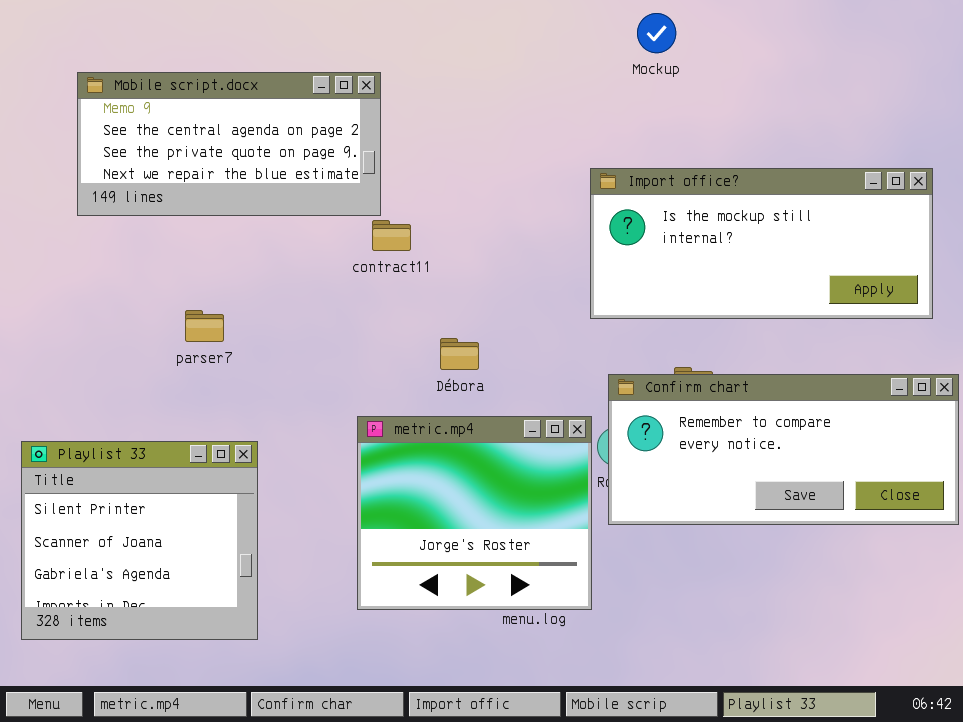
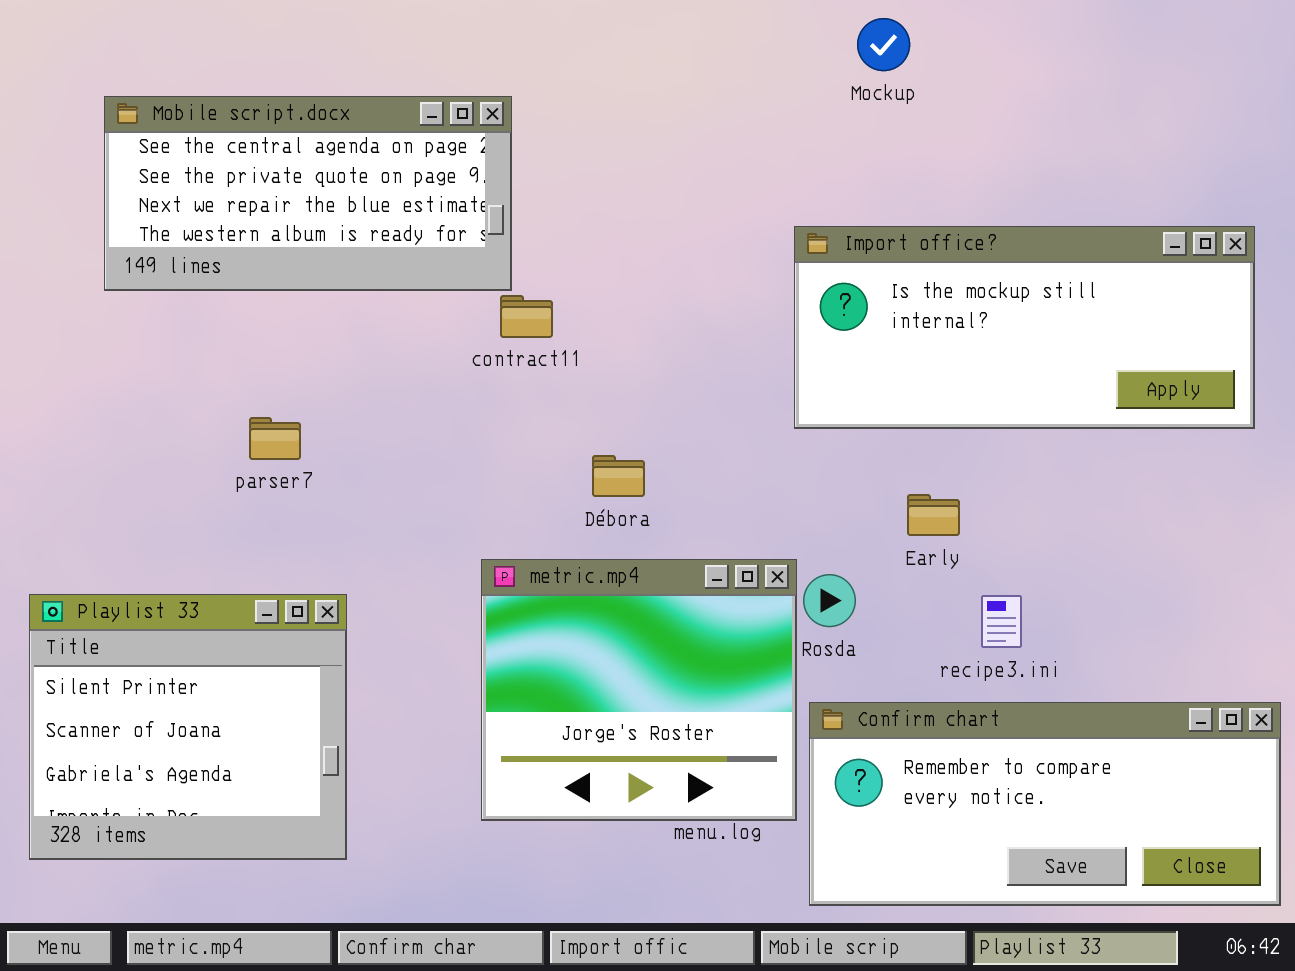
Mobile script.docx: [77,72,381,216] -> [104,96,512,291], scrolled down 1 row
Confirm chart: [608,374,959,525] -> [809,702,1281,906], moved

